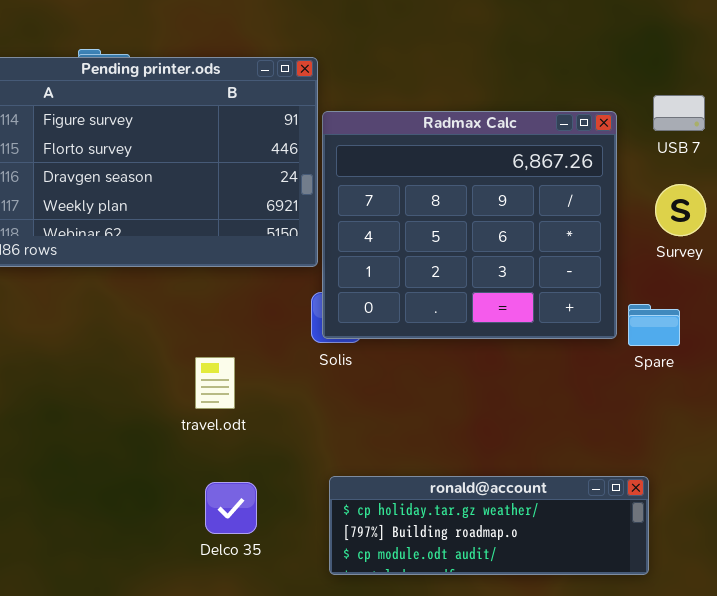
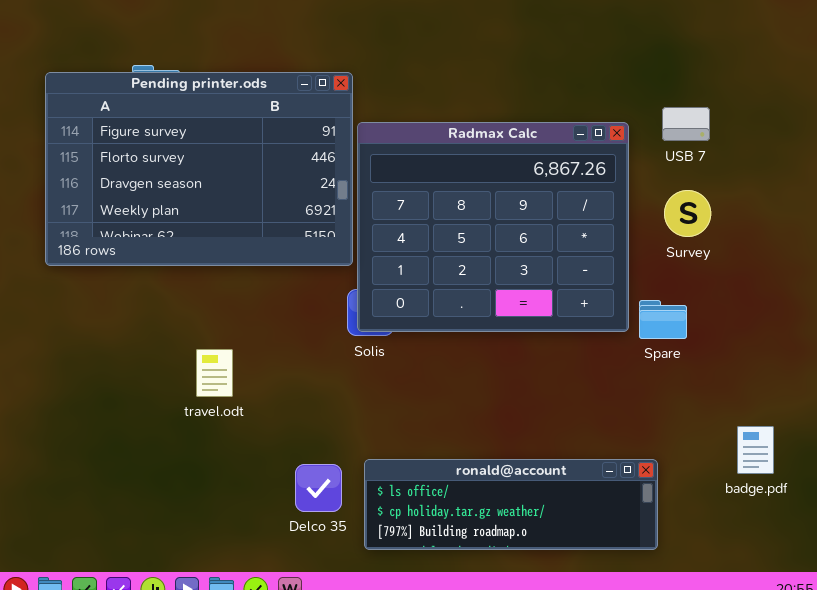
travel.odt: [195,357,235,409] -> [196,349,233,397], moved
ronald@account: [329,476,649,575] -> [364,459,658,550], scrolled up 1 row
Delco 35: [205,482,257,534] -> [295,464,342,512], moved

